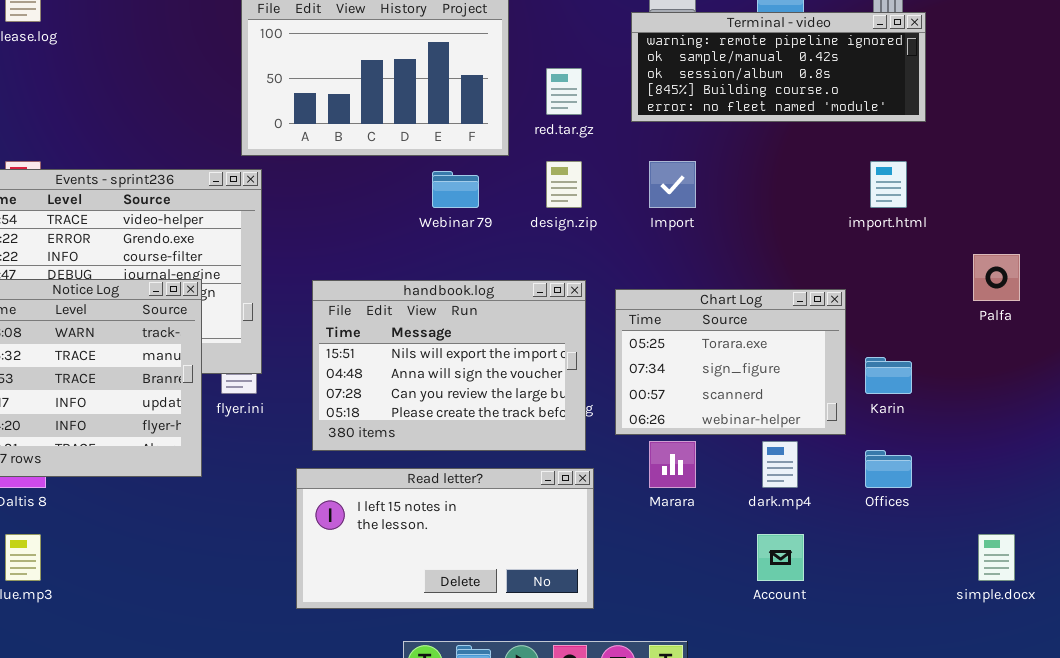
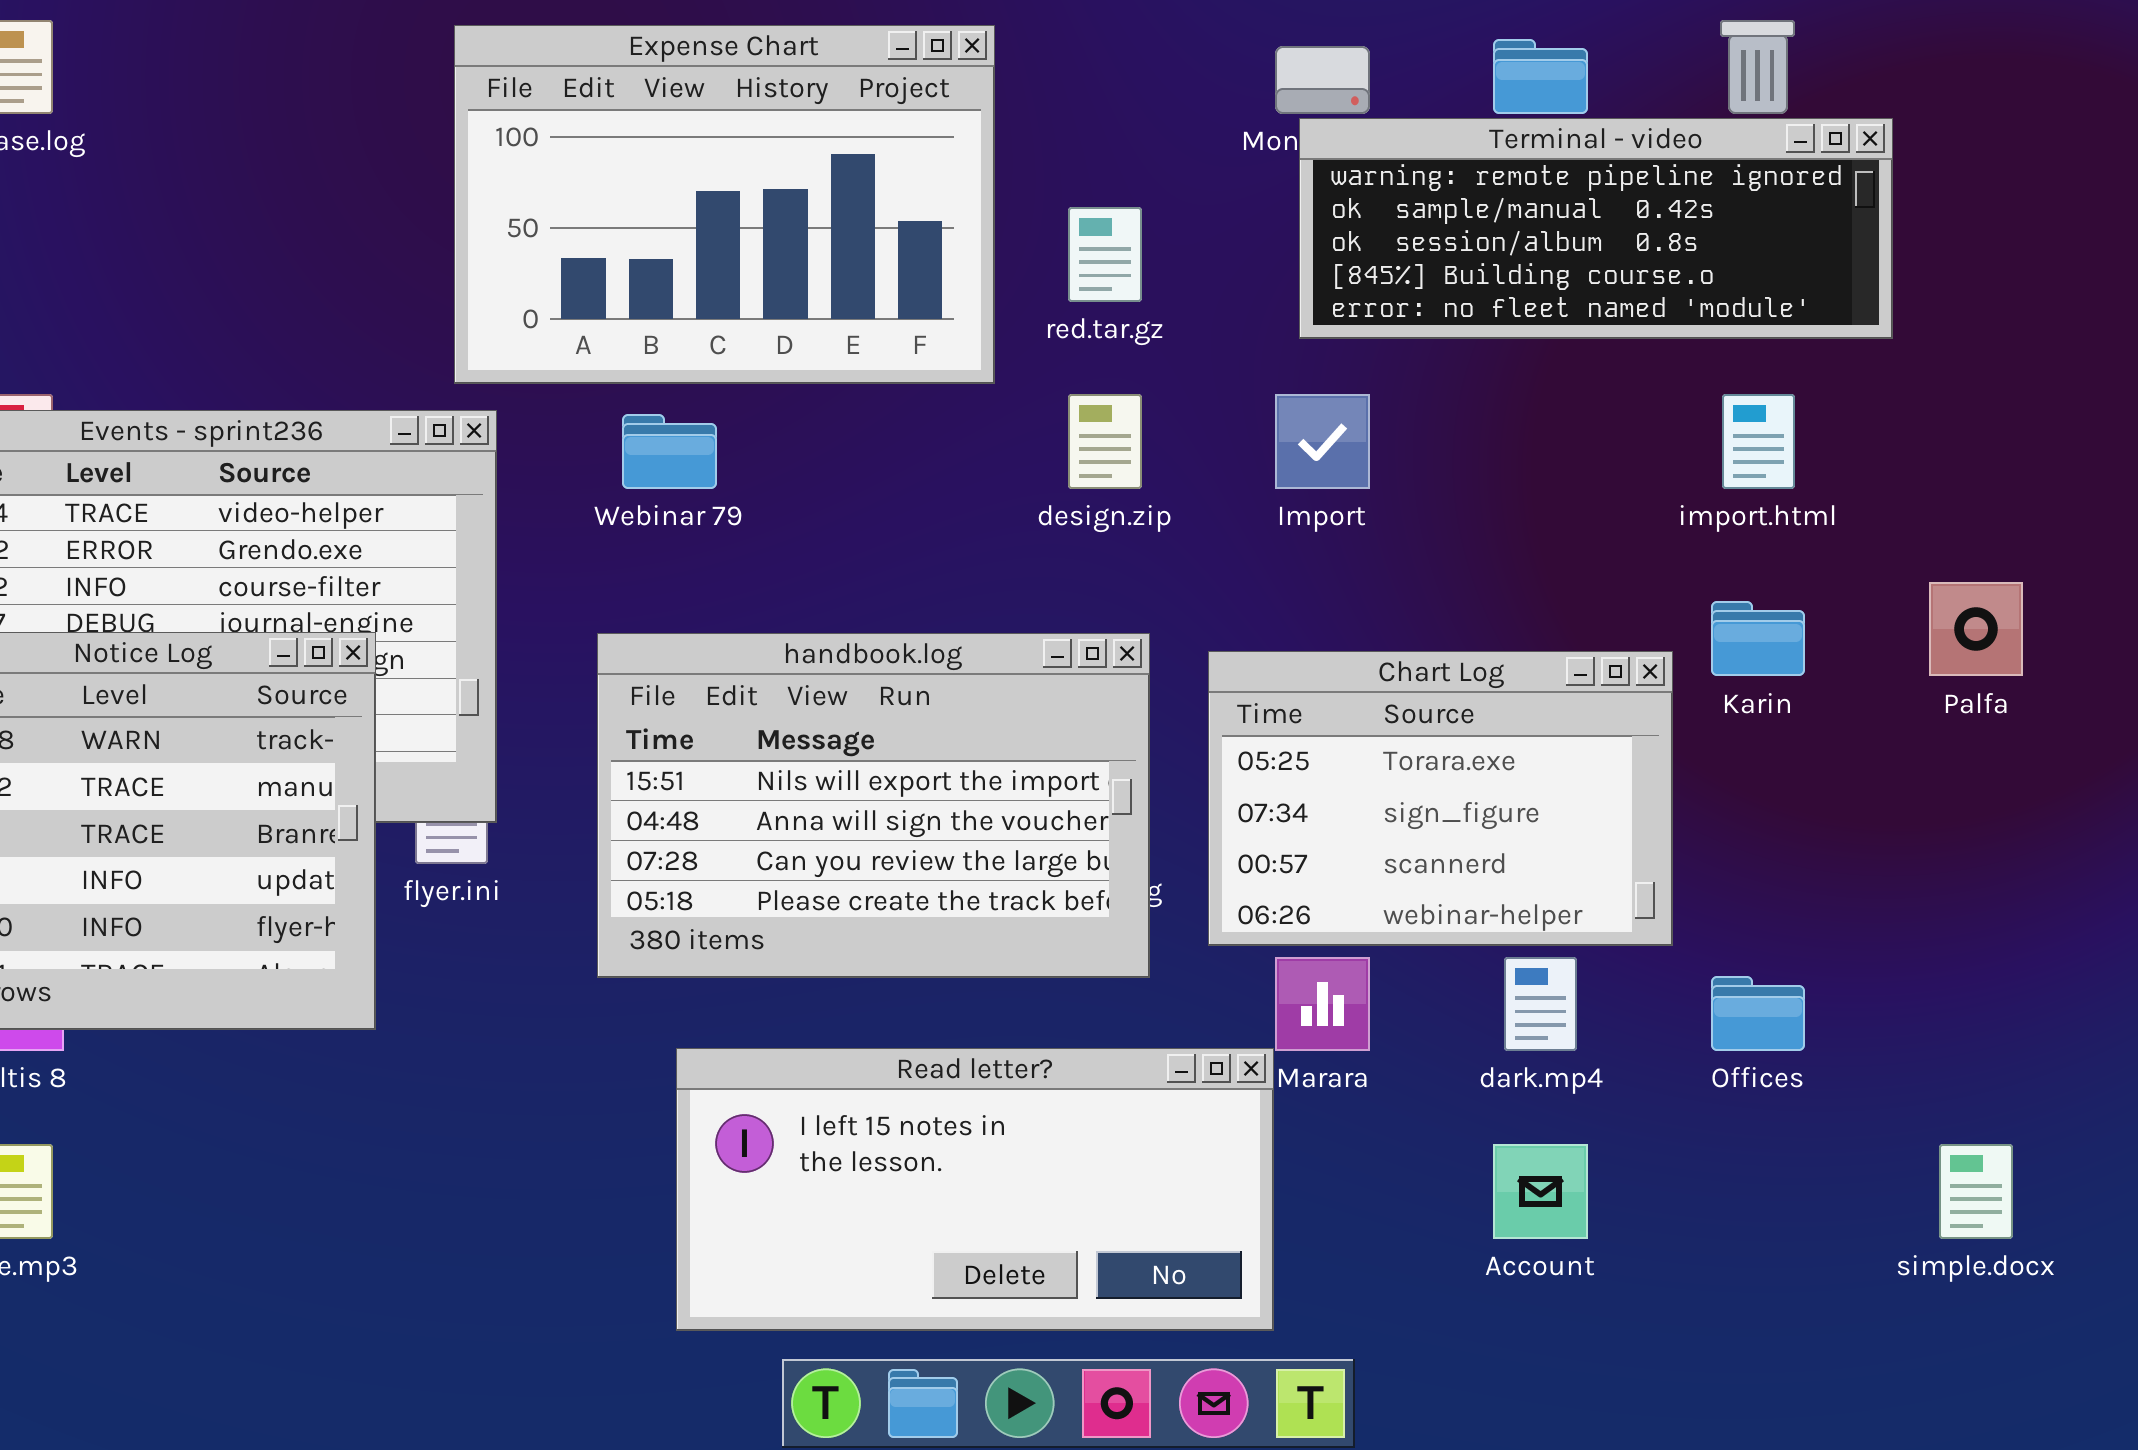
Terminal - video: [631,12,926,122] -> [1299,118,1893,339], moved
Webinar 79: [432,171,479,208] -> [622,414,717,489], moved
Karin: [865,357,912,394] -> [1711,601,1805,676], moved
Read letter?: [296,468,594,609] -> [676,1048,1274,1331], moved

